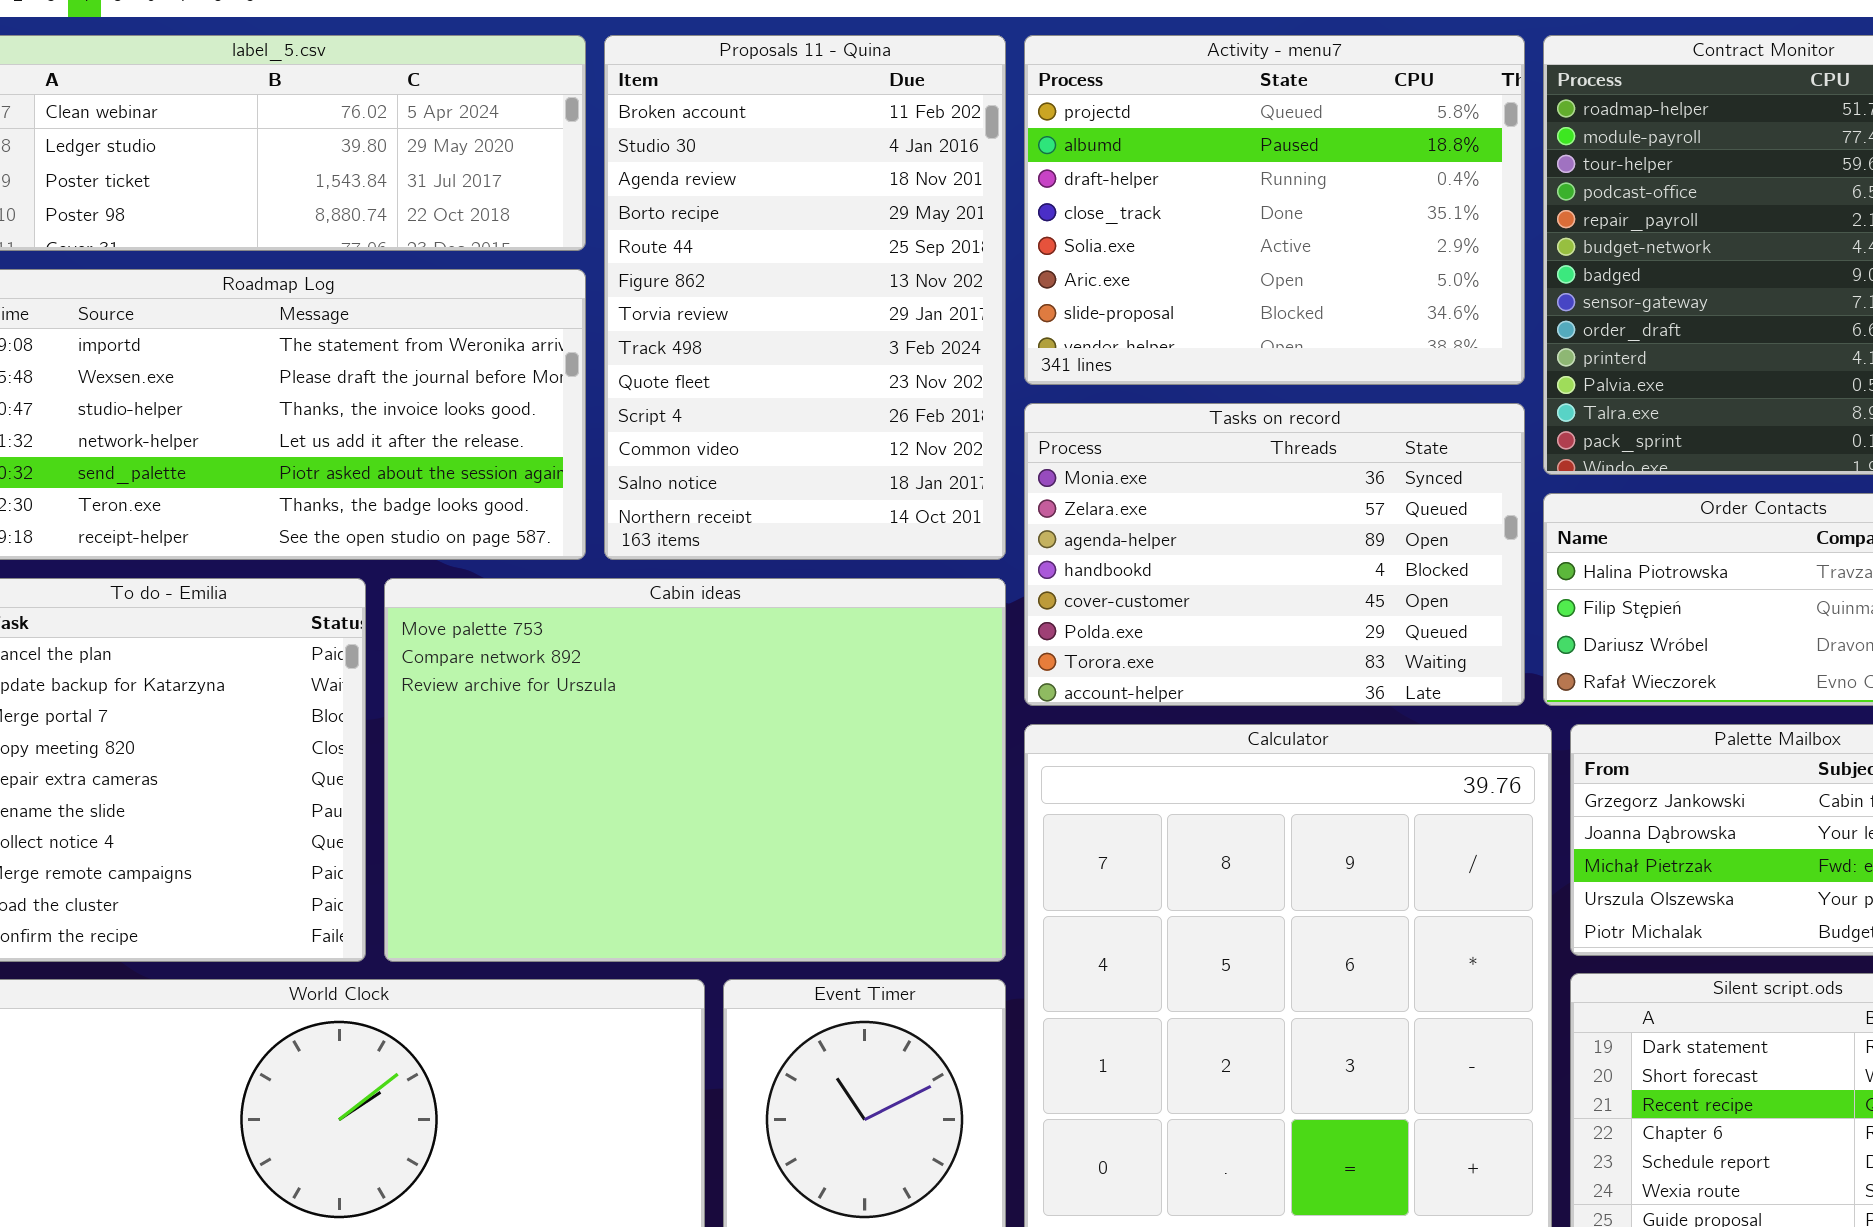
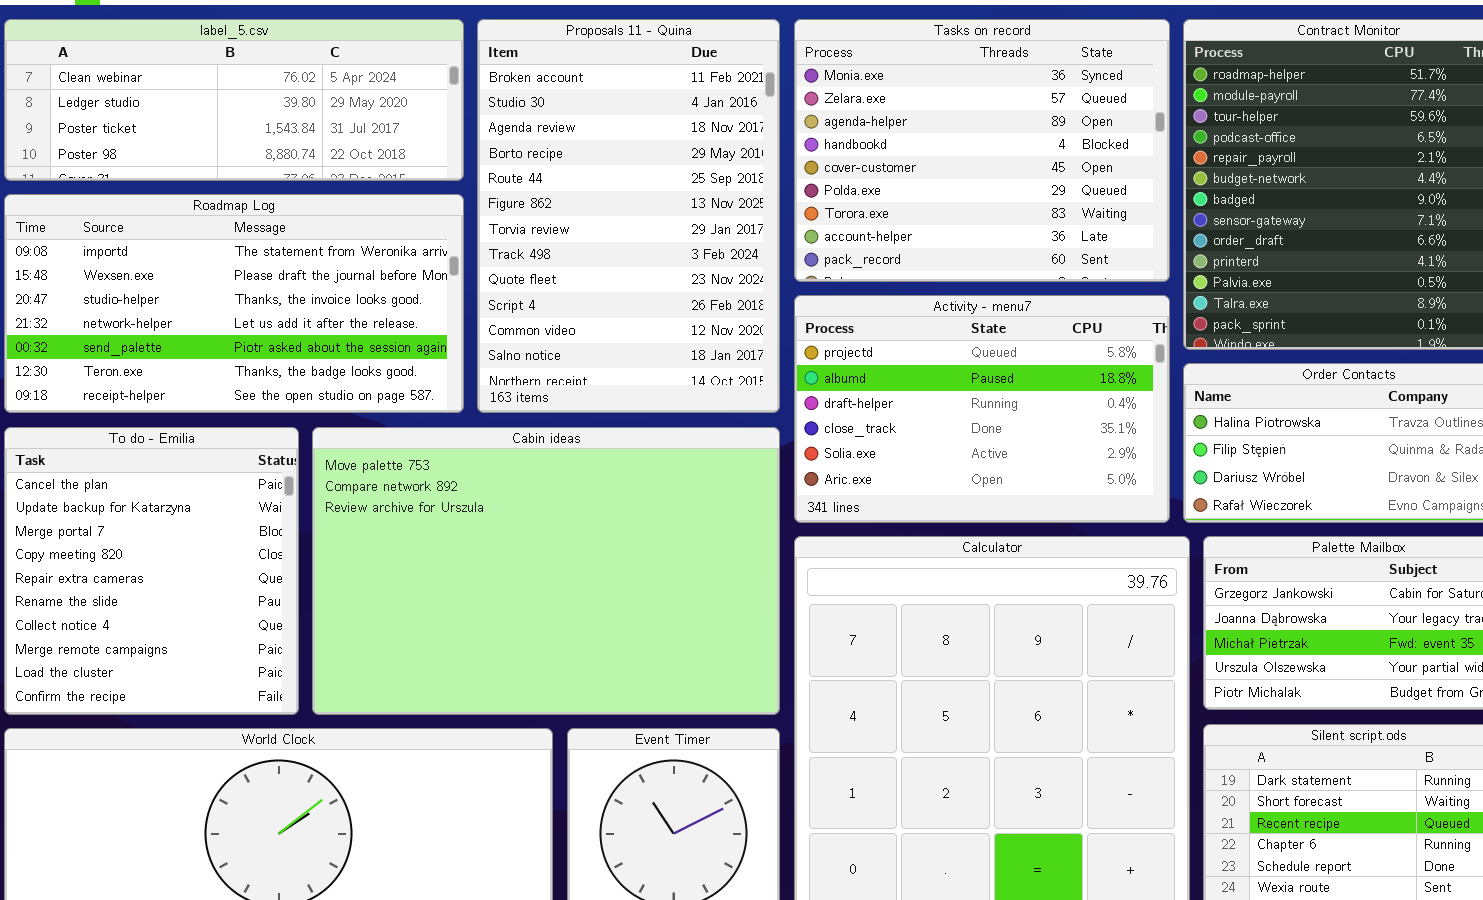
Activity - menu7: [1024,35,1525,385] -> [794,295,1170,523], moved, resized
Tasks on record: [1024,403,1525,706] -> [794,19,1170,282], moved, resized

